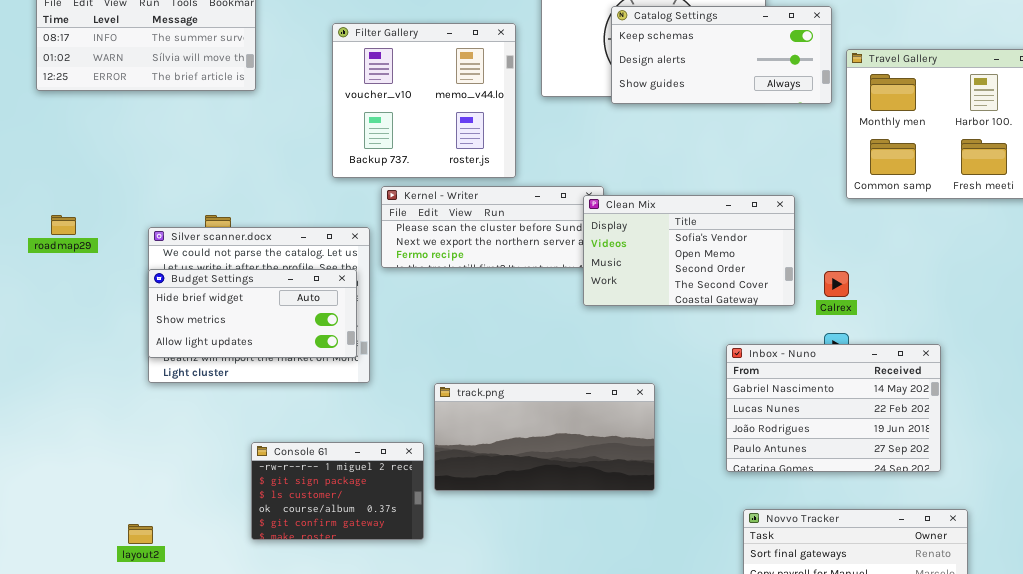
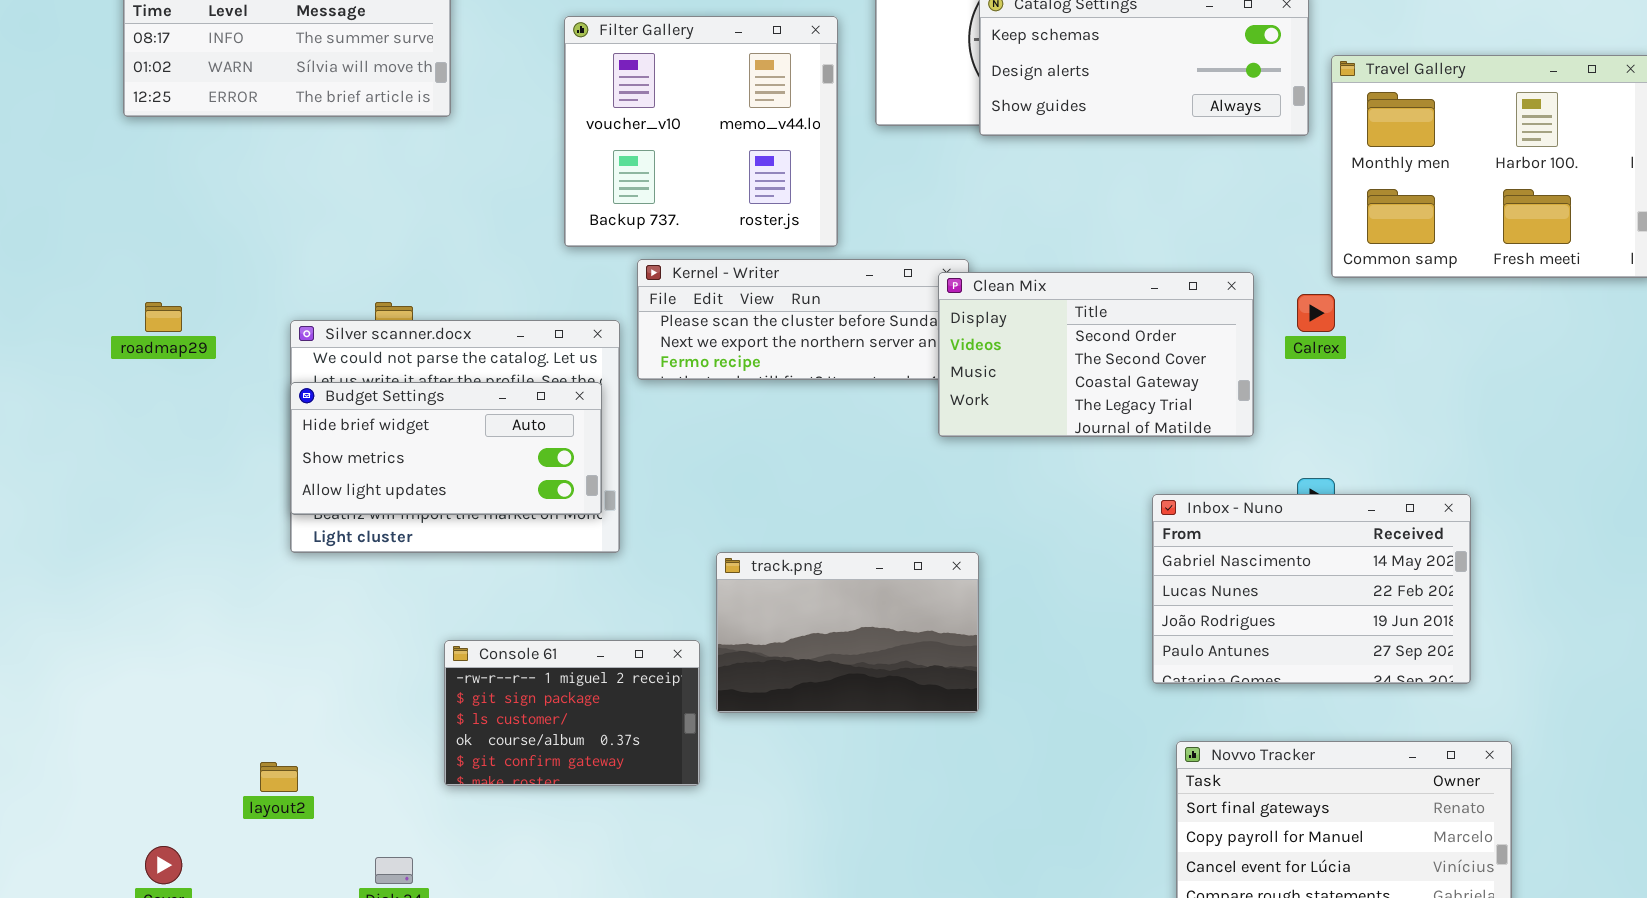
Clean Mix: [583,195,795,306] -> [938,272,1254,437], scrolled down 2 rows
Calrex: [824,271,849,297] -> [1297,294,1335,332], moved
track.png: [434,383,655,491] -> [716,552,979,713], resized

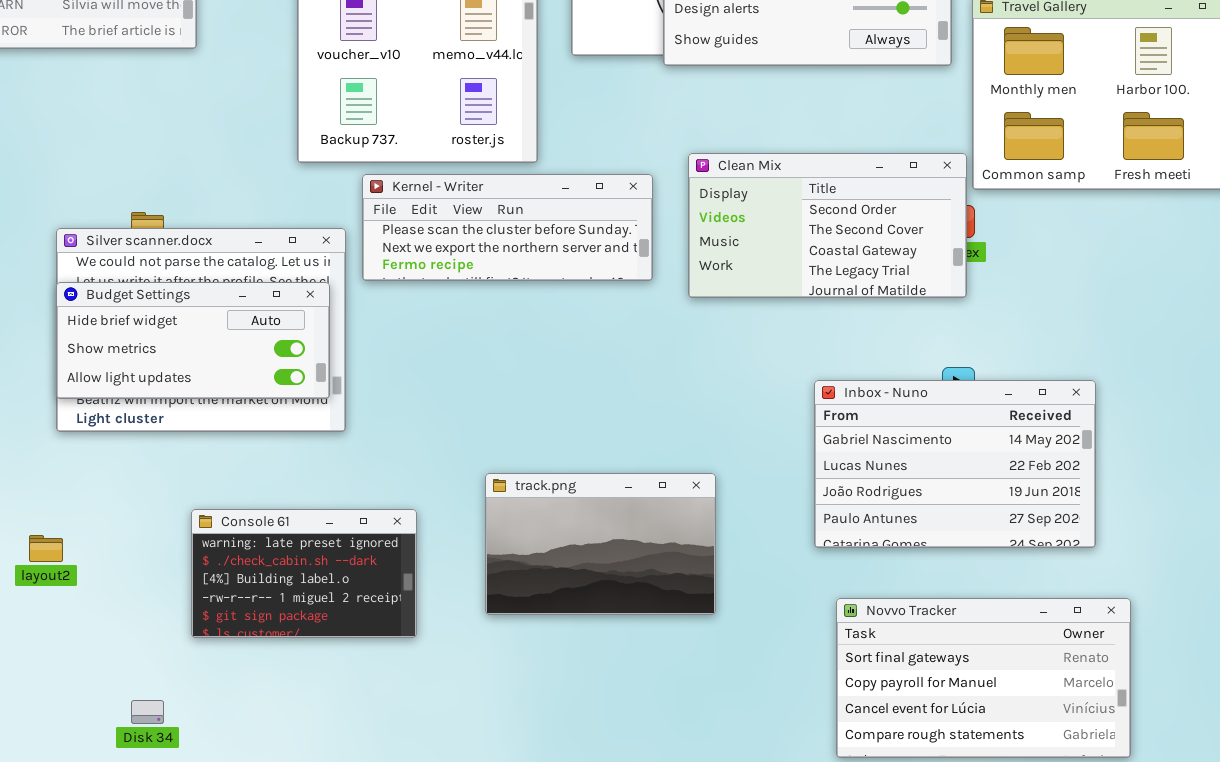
Clean Mix: [938,272,1254,437] -> [688,153,967,298], moved
track.png: [716,552,979,713] -> [485,473,716,615], moved
Console 61: [444,640,700,786] -> [191,509,417,638], scrolled up 3 rows
layout2: [260,762,298,792] -> [29,535,63,562], moved

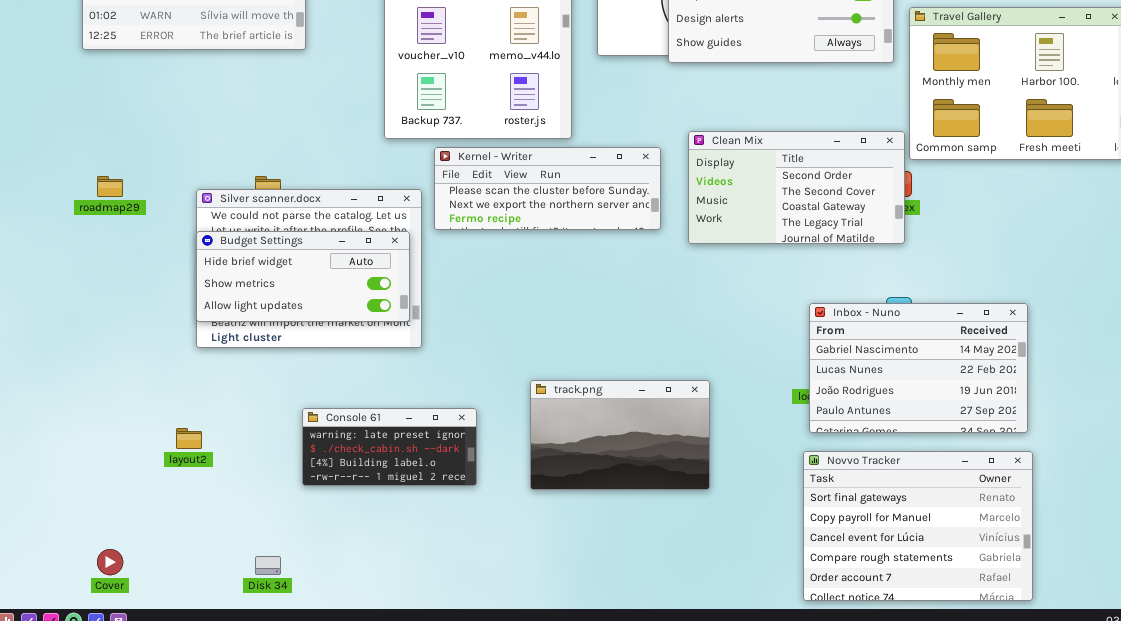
Inbox - Nuno: [814,380,1096,548] -> [809,303,1028,433], moved
Console 61: [191,509,417,638] -> [302,408,477,486], resized
Novvo Tracker: [836,598,1131,758] -> [803,451,1033,601], resized

